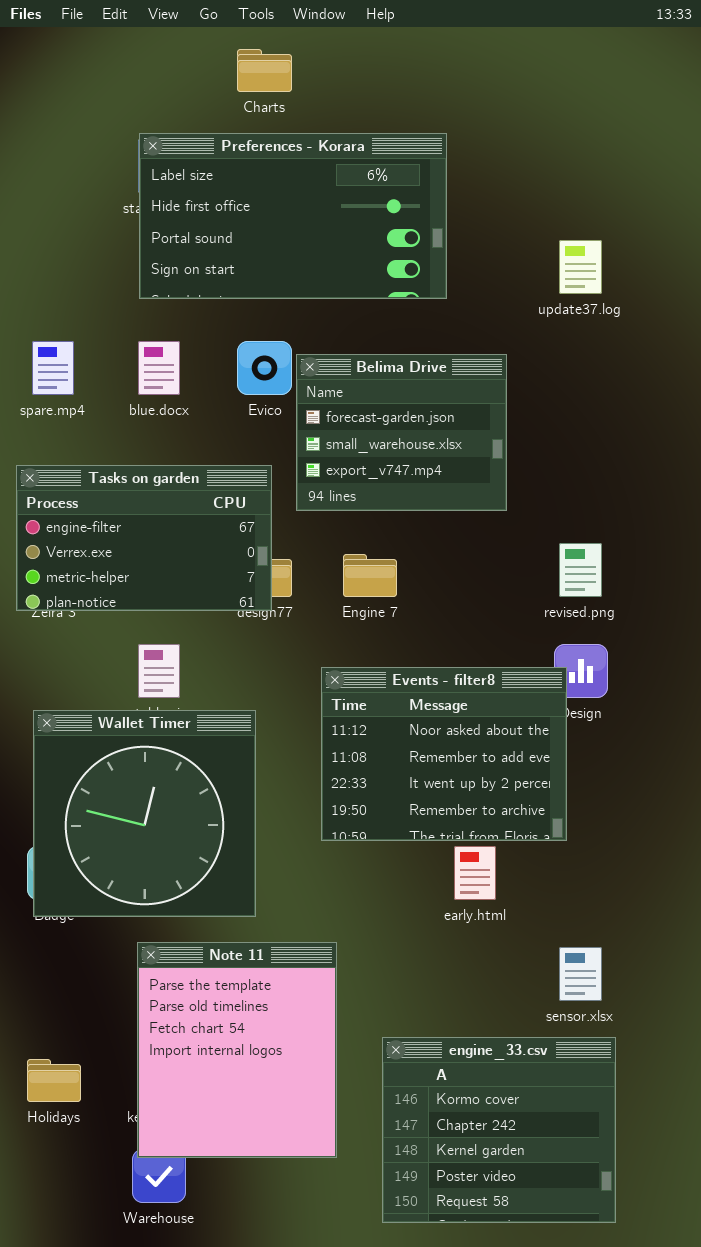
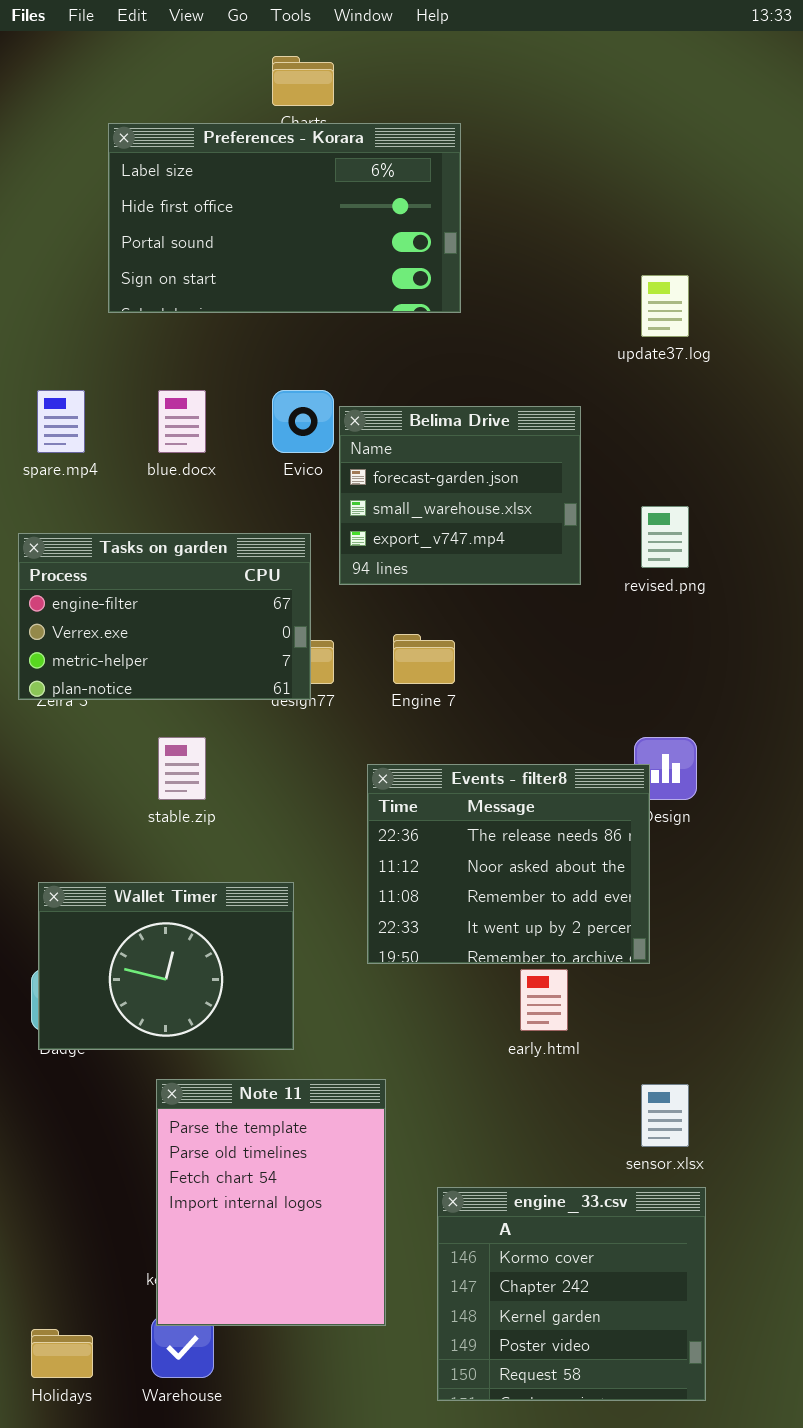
Preferences - Korara: [139,133,447,299] -> [108,123,461,313], moved
revised.png: [559,543,602,597] -> [641,506,689,568], moved
Events - filter8: [321,667,567,841] -> [367,764,650,964], scrolled up 1 row
Wallet Timer: [33,710,256,917] -> [38,882,294,1050], resized
Holidays: [27,1059,81,1102] -> [31,1329,93,1378], moved

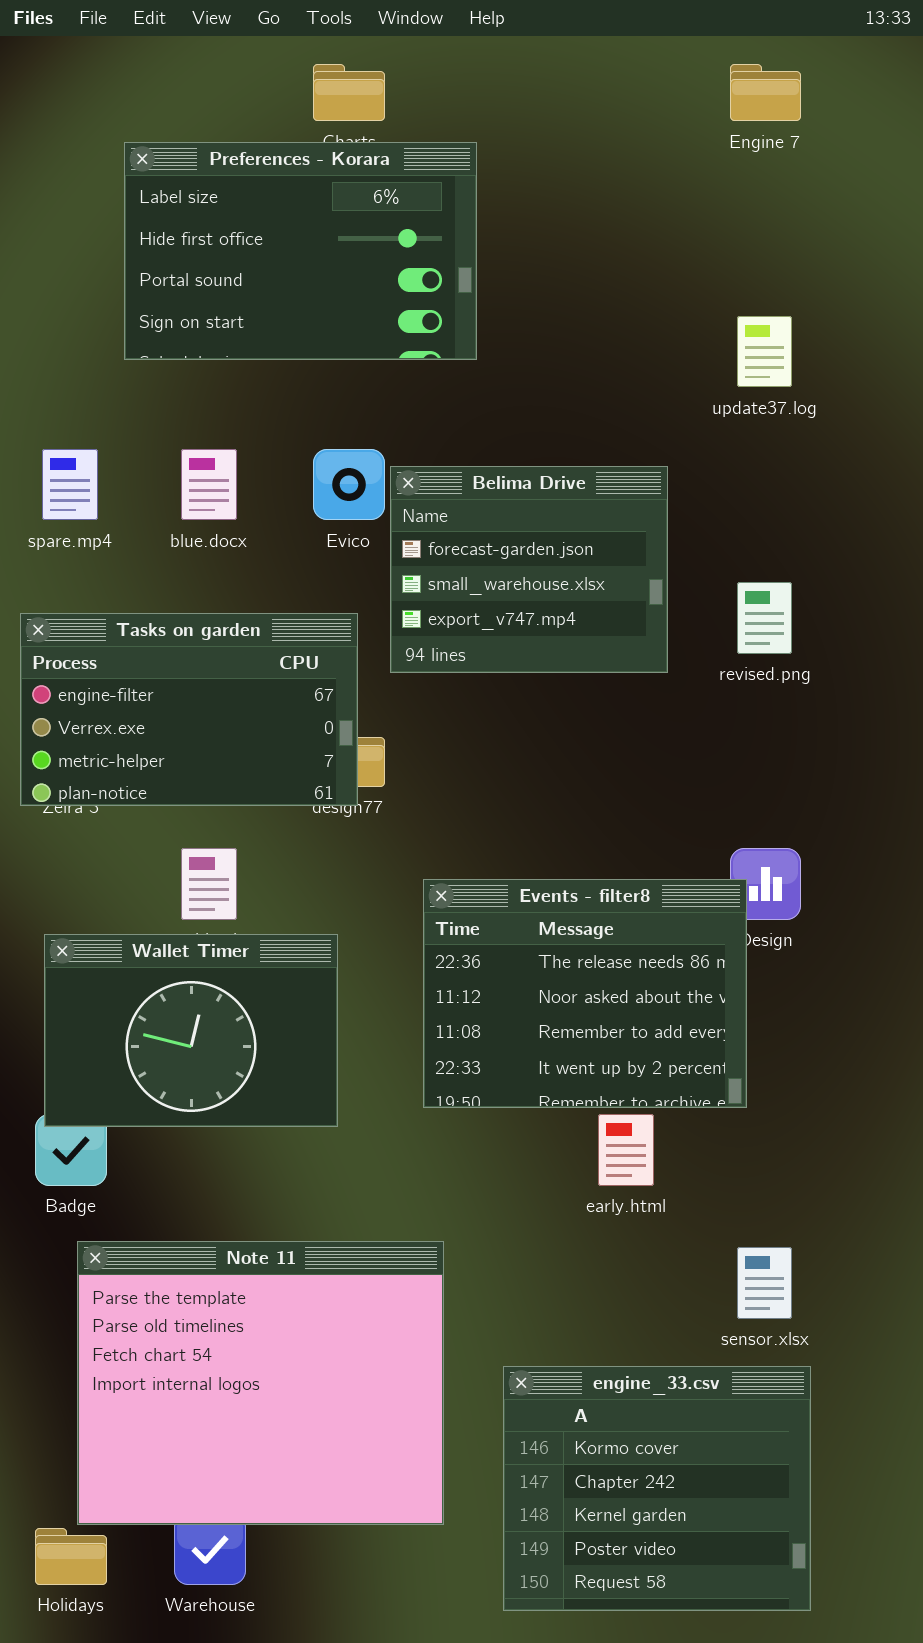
Preferences - Korara: [108,123,461,313] -> [124,142,477,360], resized
Engine 7: [393,634,455,684] -> [730,64,801,121], moved
Wallet Timer: [38,882,294,1050] -> [44,934,338,1127], moved
Note 11: [156,1079,386,1326] -> [77,1241,444,1525], resized

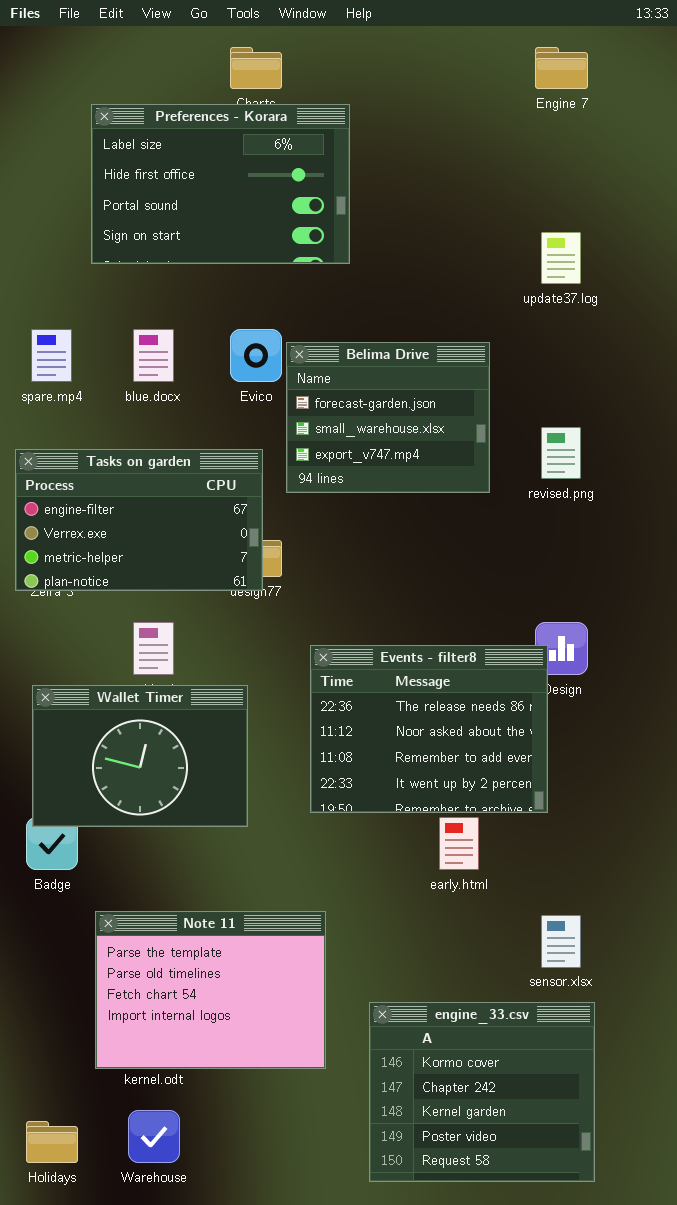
Note 11: [77,1241,444,1525] -> [95,911,326,1069], resized

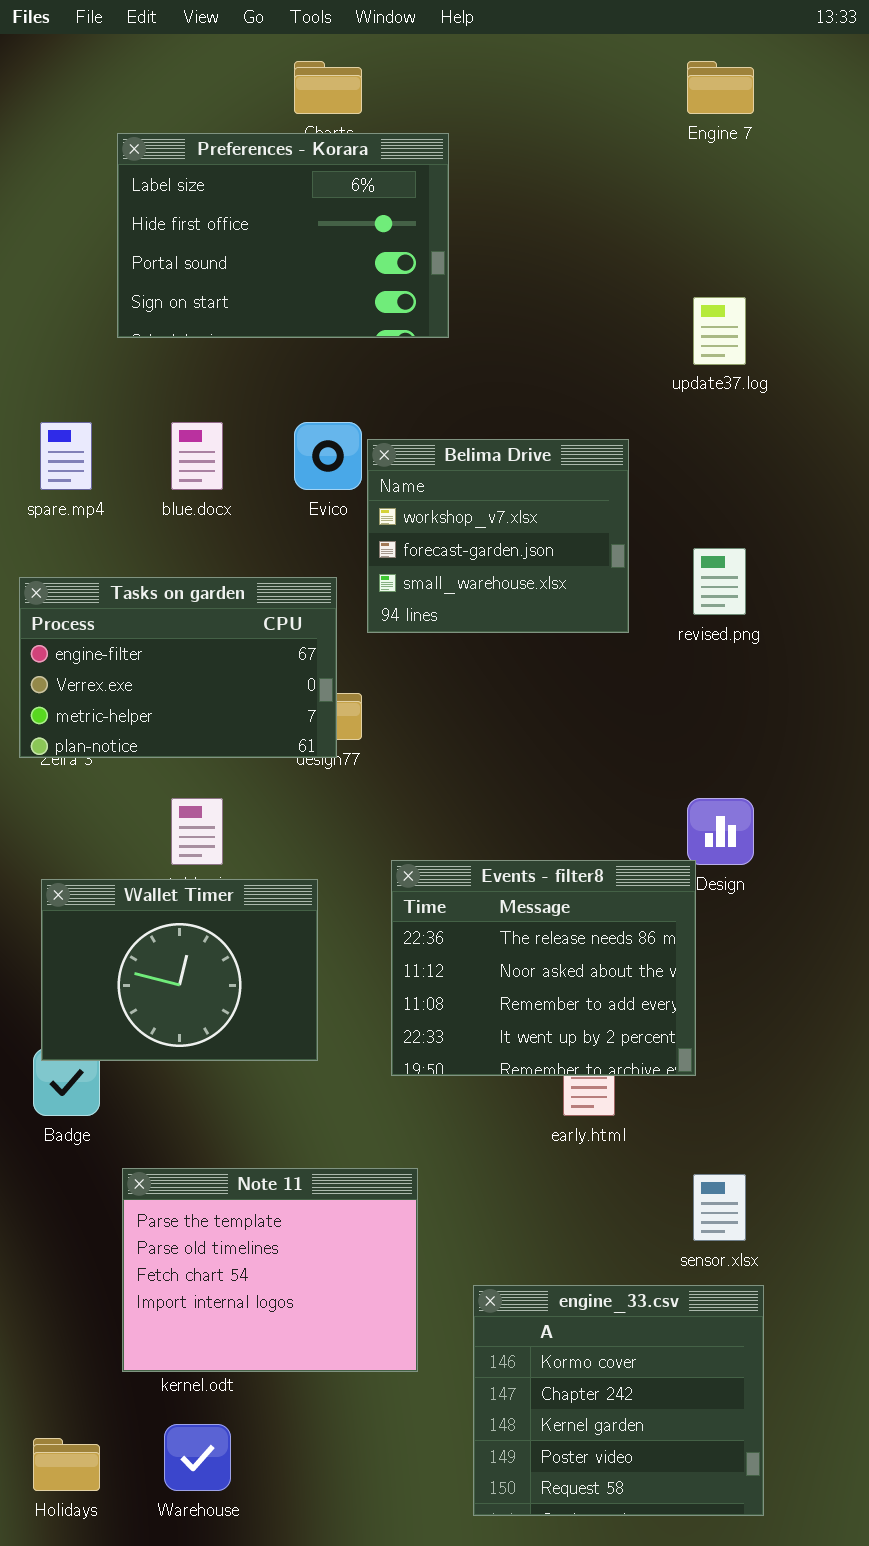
Belima Drive: [286,342,490,493] -> [367,439,629,633], scrolled up 1 row
Events - filter8: [310,645,548,813] -> [391,860,696,1076], moved

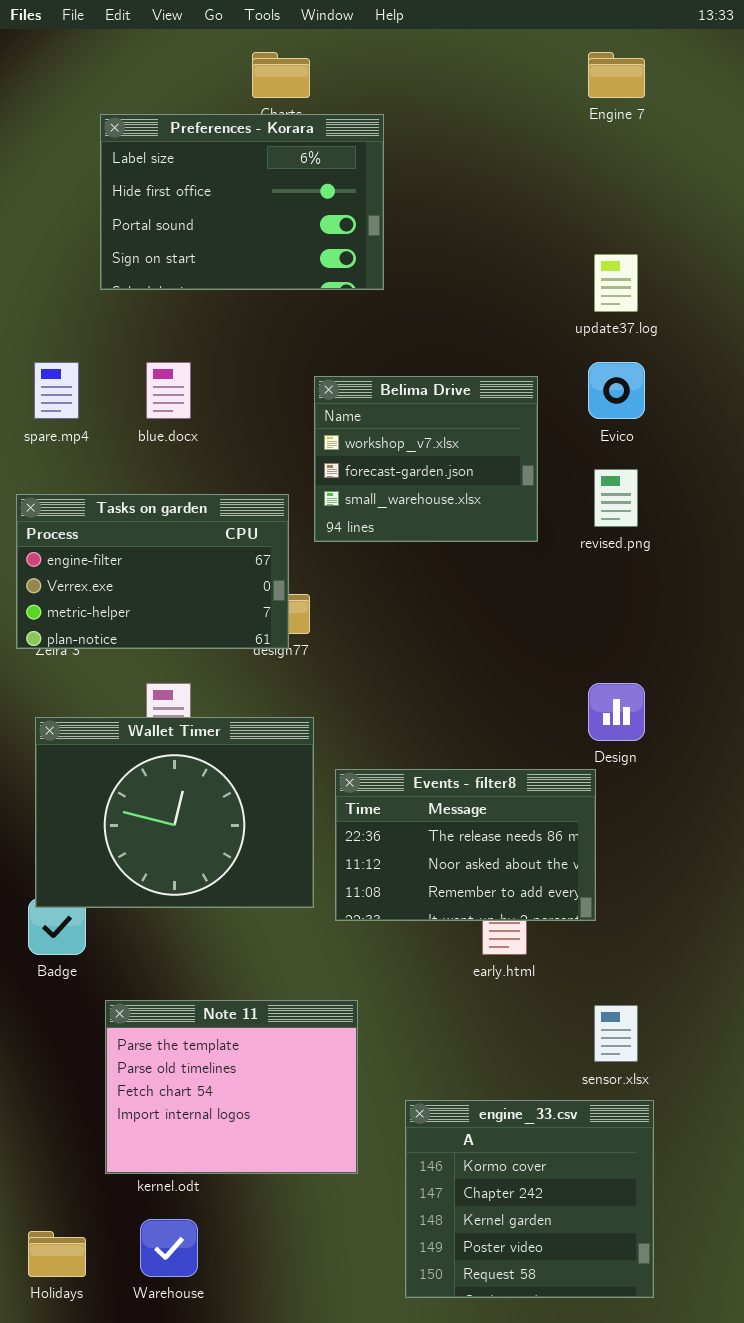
Evico: [294,422,362,490] -> [588,362,645,419], moved
Events - filter8: [391,860,696,1076] -> [335,769,596,921], resized
Wallet Timer: [41,879,318,1061] -> [35,717,314,908], resized

